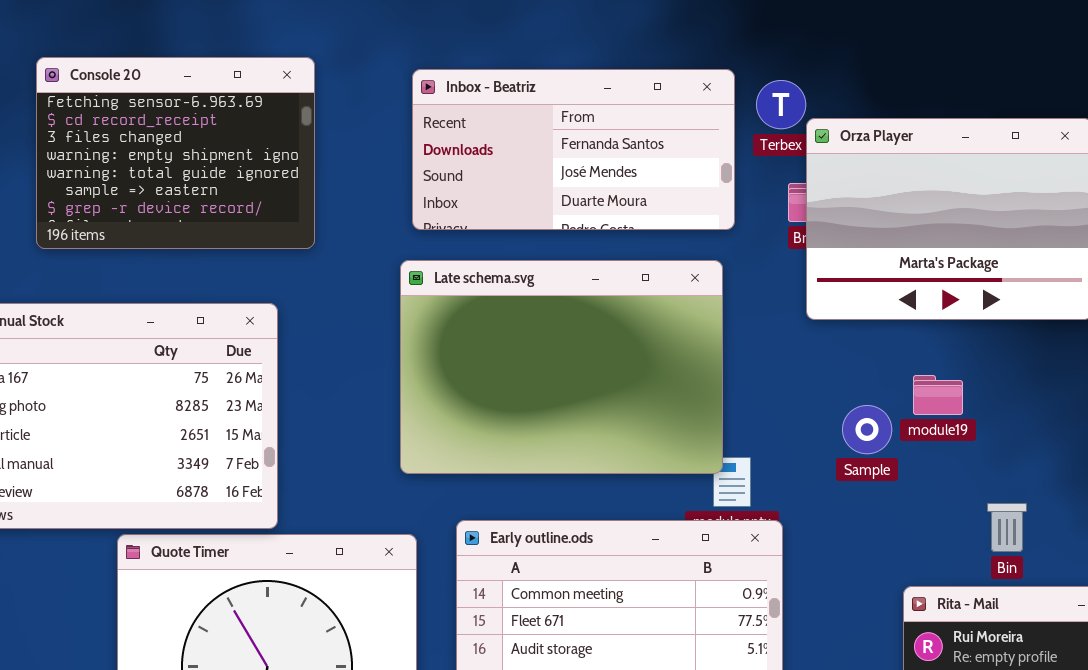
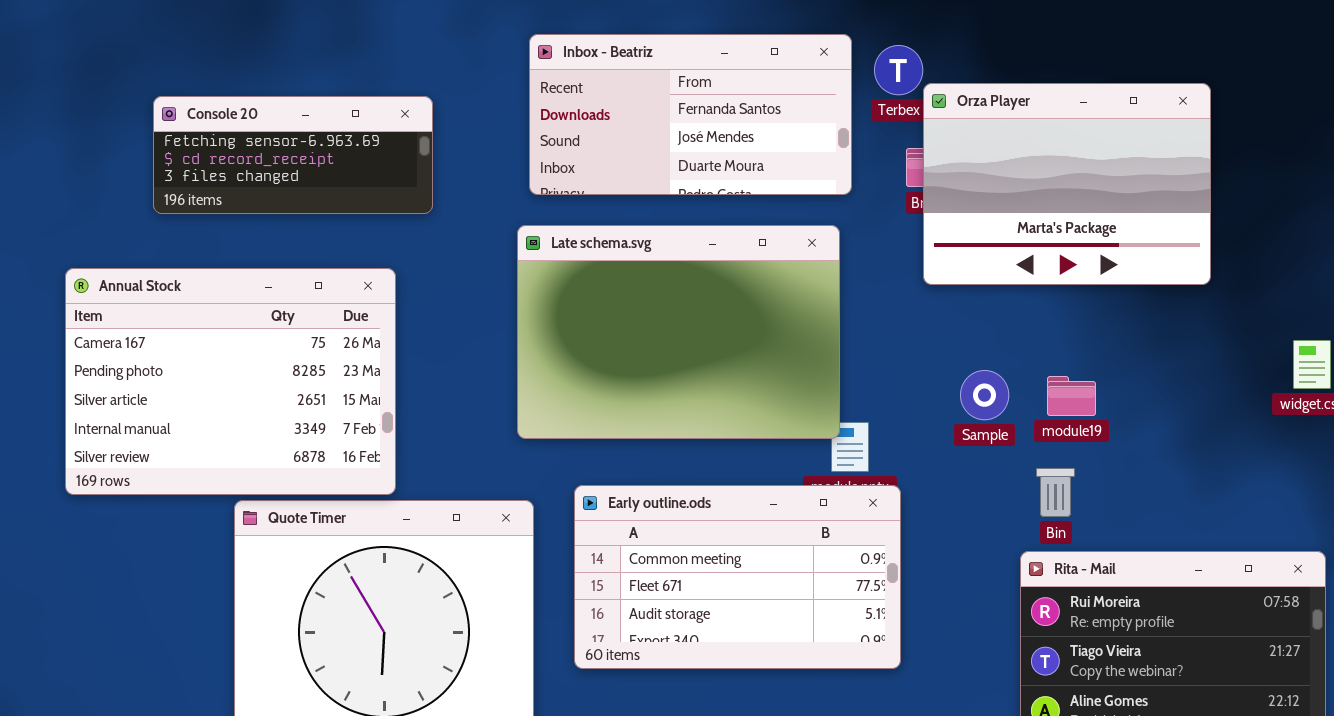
Console 20: [36,57,315,249] -> [153,96,433,214], resized
module19: [913,375,963,415] -> [1047,376,1096,416], moved
Bin: [987,503,1027,552] -> [1036,468,1075,517], moved

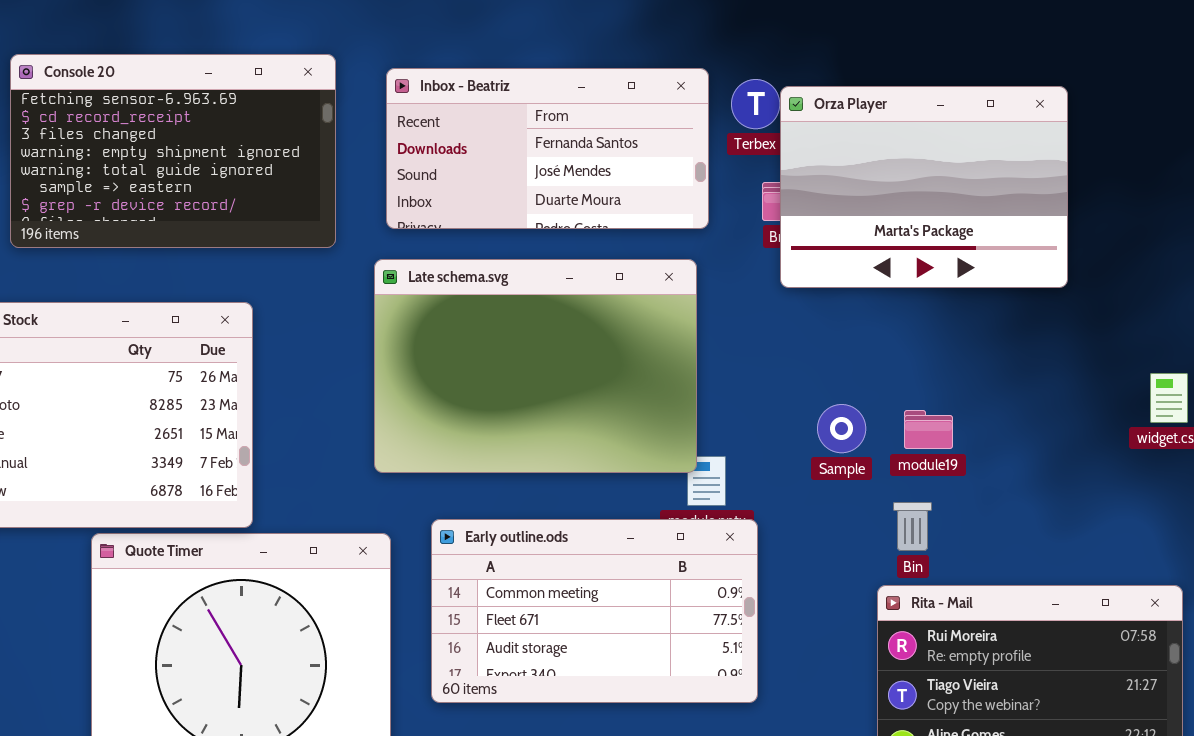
Orza Player: [923,83,1211,285] -> [780,86,1068,288], moved
Console 20: [153,96,433,214] -> [10,54,336,248], resized

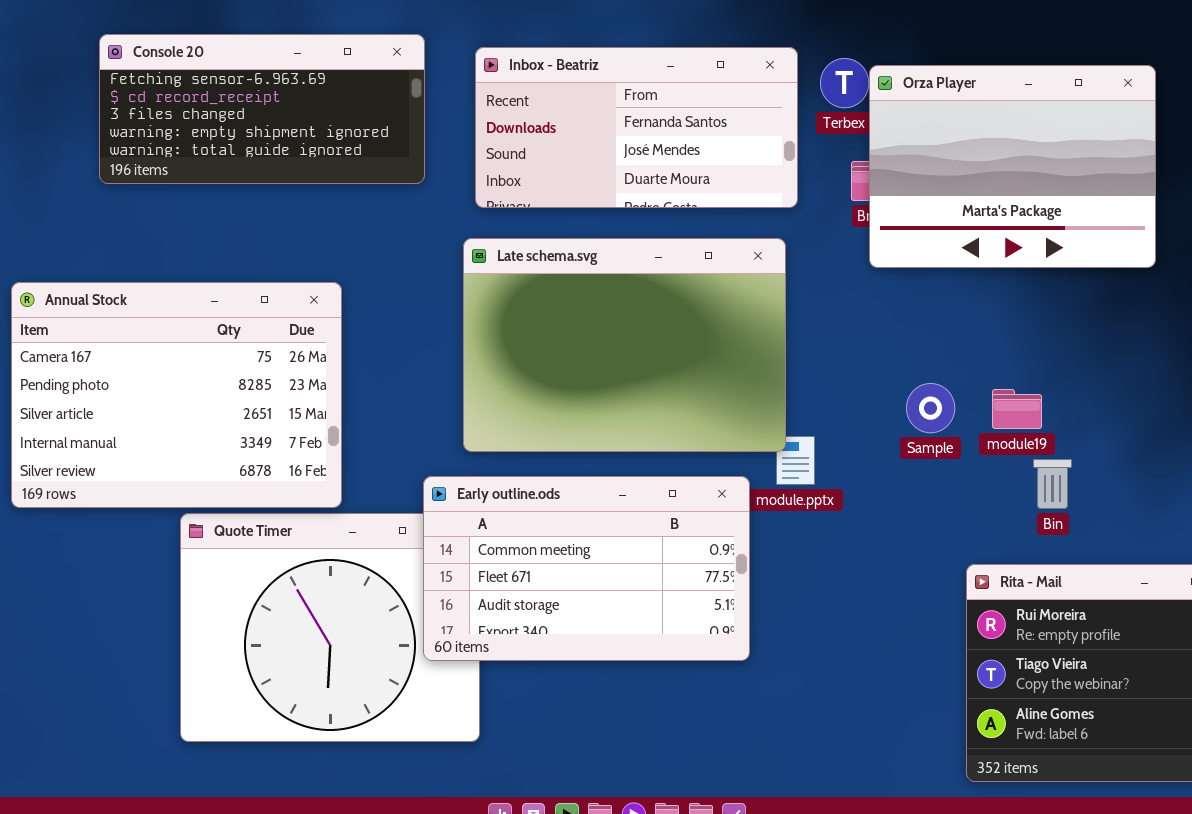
Console 20: [10,54,336,248] -> [99,34,425,184], resized
Bin: [893,502,932,551] -> [1033,459,1072,509], moved
Early outline.ods: [431,519,758,703] -> [423,476,750,661], moved

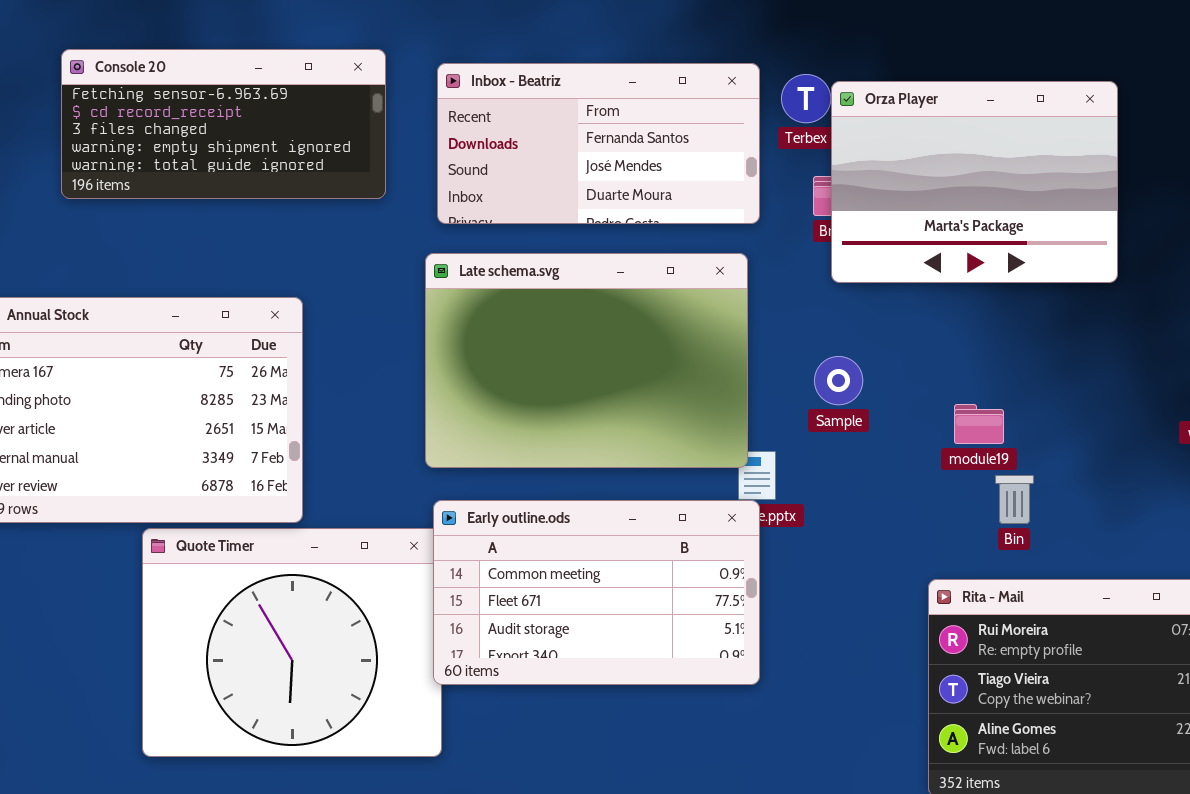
Sample: [906,383,955,433] -> [814,356,863,405], moved
Early outline.ods: [423,476,750,661] -> [433,500,760,685], moved

